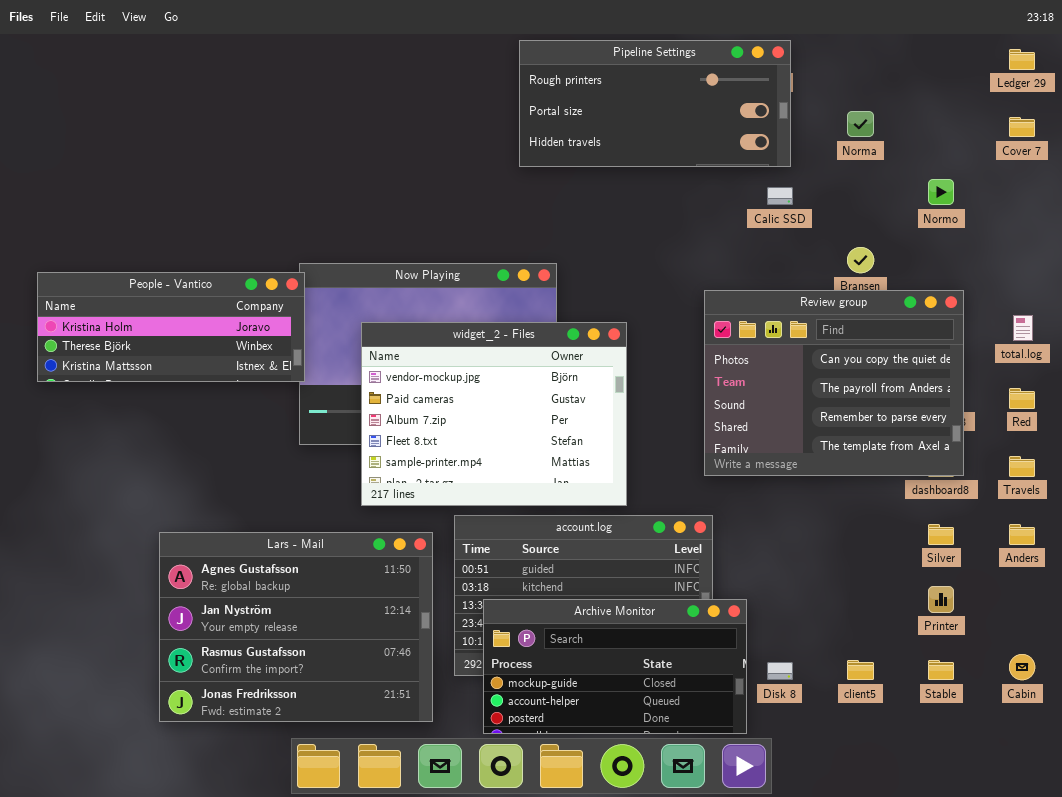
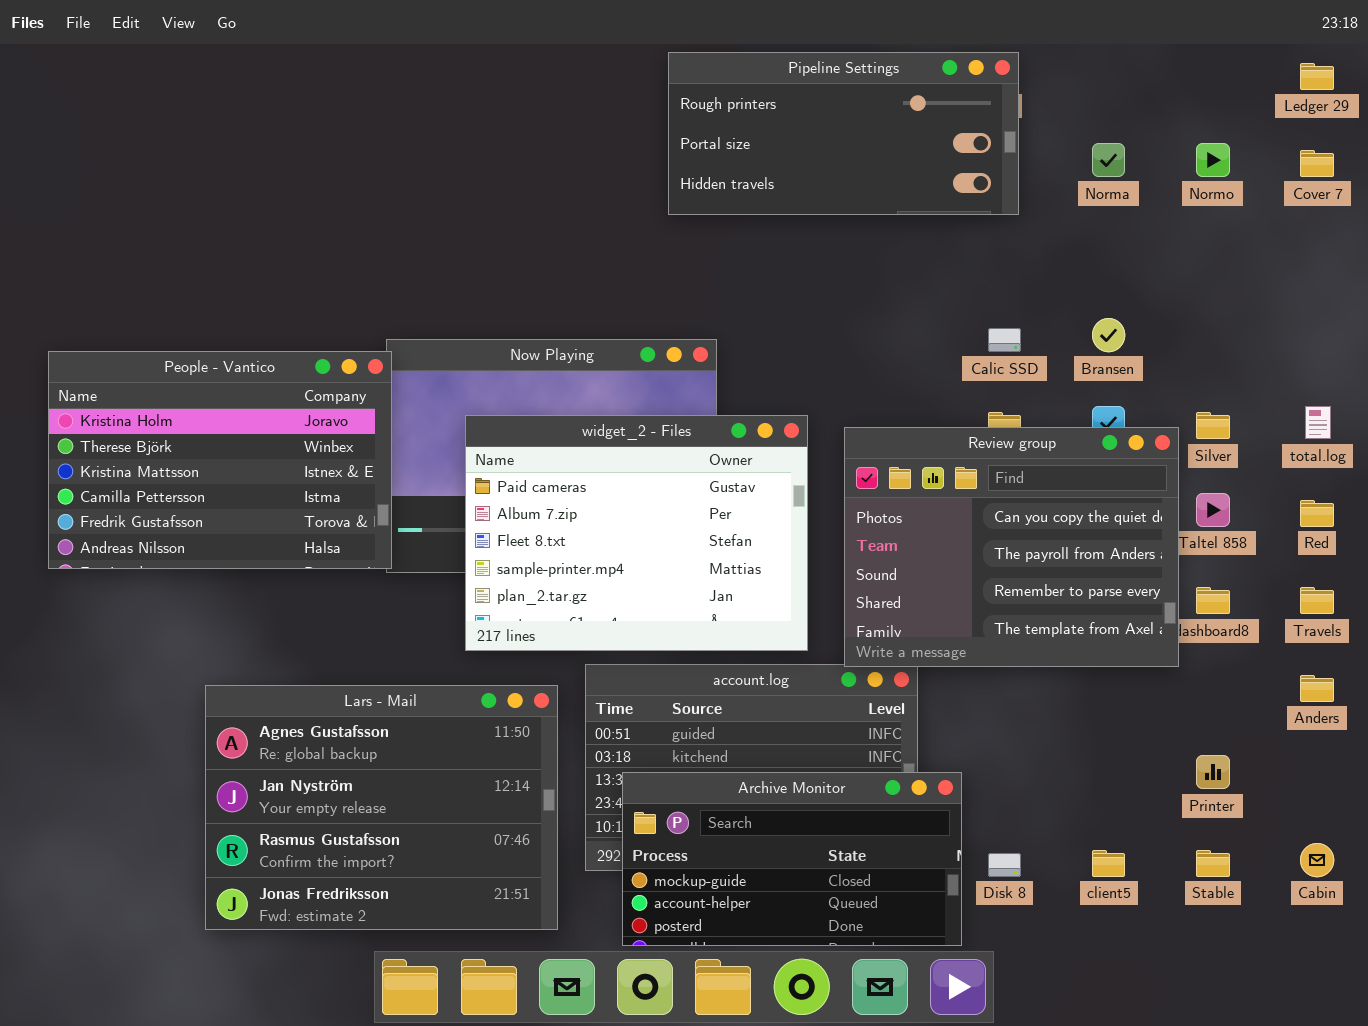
Normo: [928,179,954,205] -> [1196,143,1230,177], moved
Calic SSD: [767,187,793,205] -> [988,328,1021,352], moved
People - Vantico: [37,272,305,382] -> [48,351,392,569], resized
Review group: [704,290,964,476] -> [844,427,1179,667], moved
widget_2 - Files: [361,322,627,506] -> [465,415,808,651], scrolled down 1 row
Silver: [928,524,954,545] -> [1196,412,1230,439], moved

